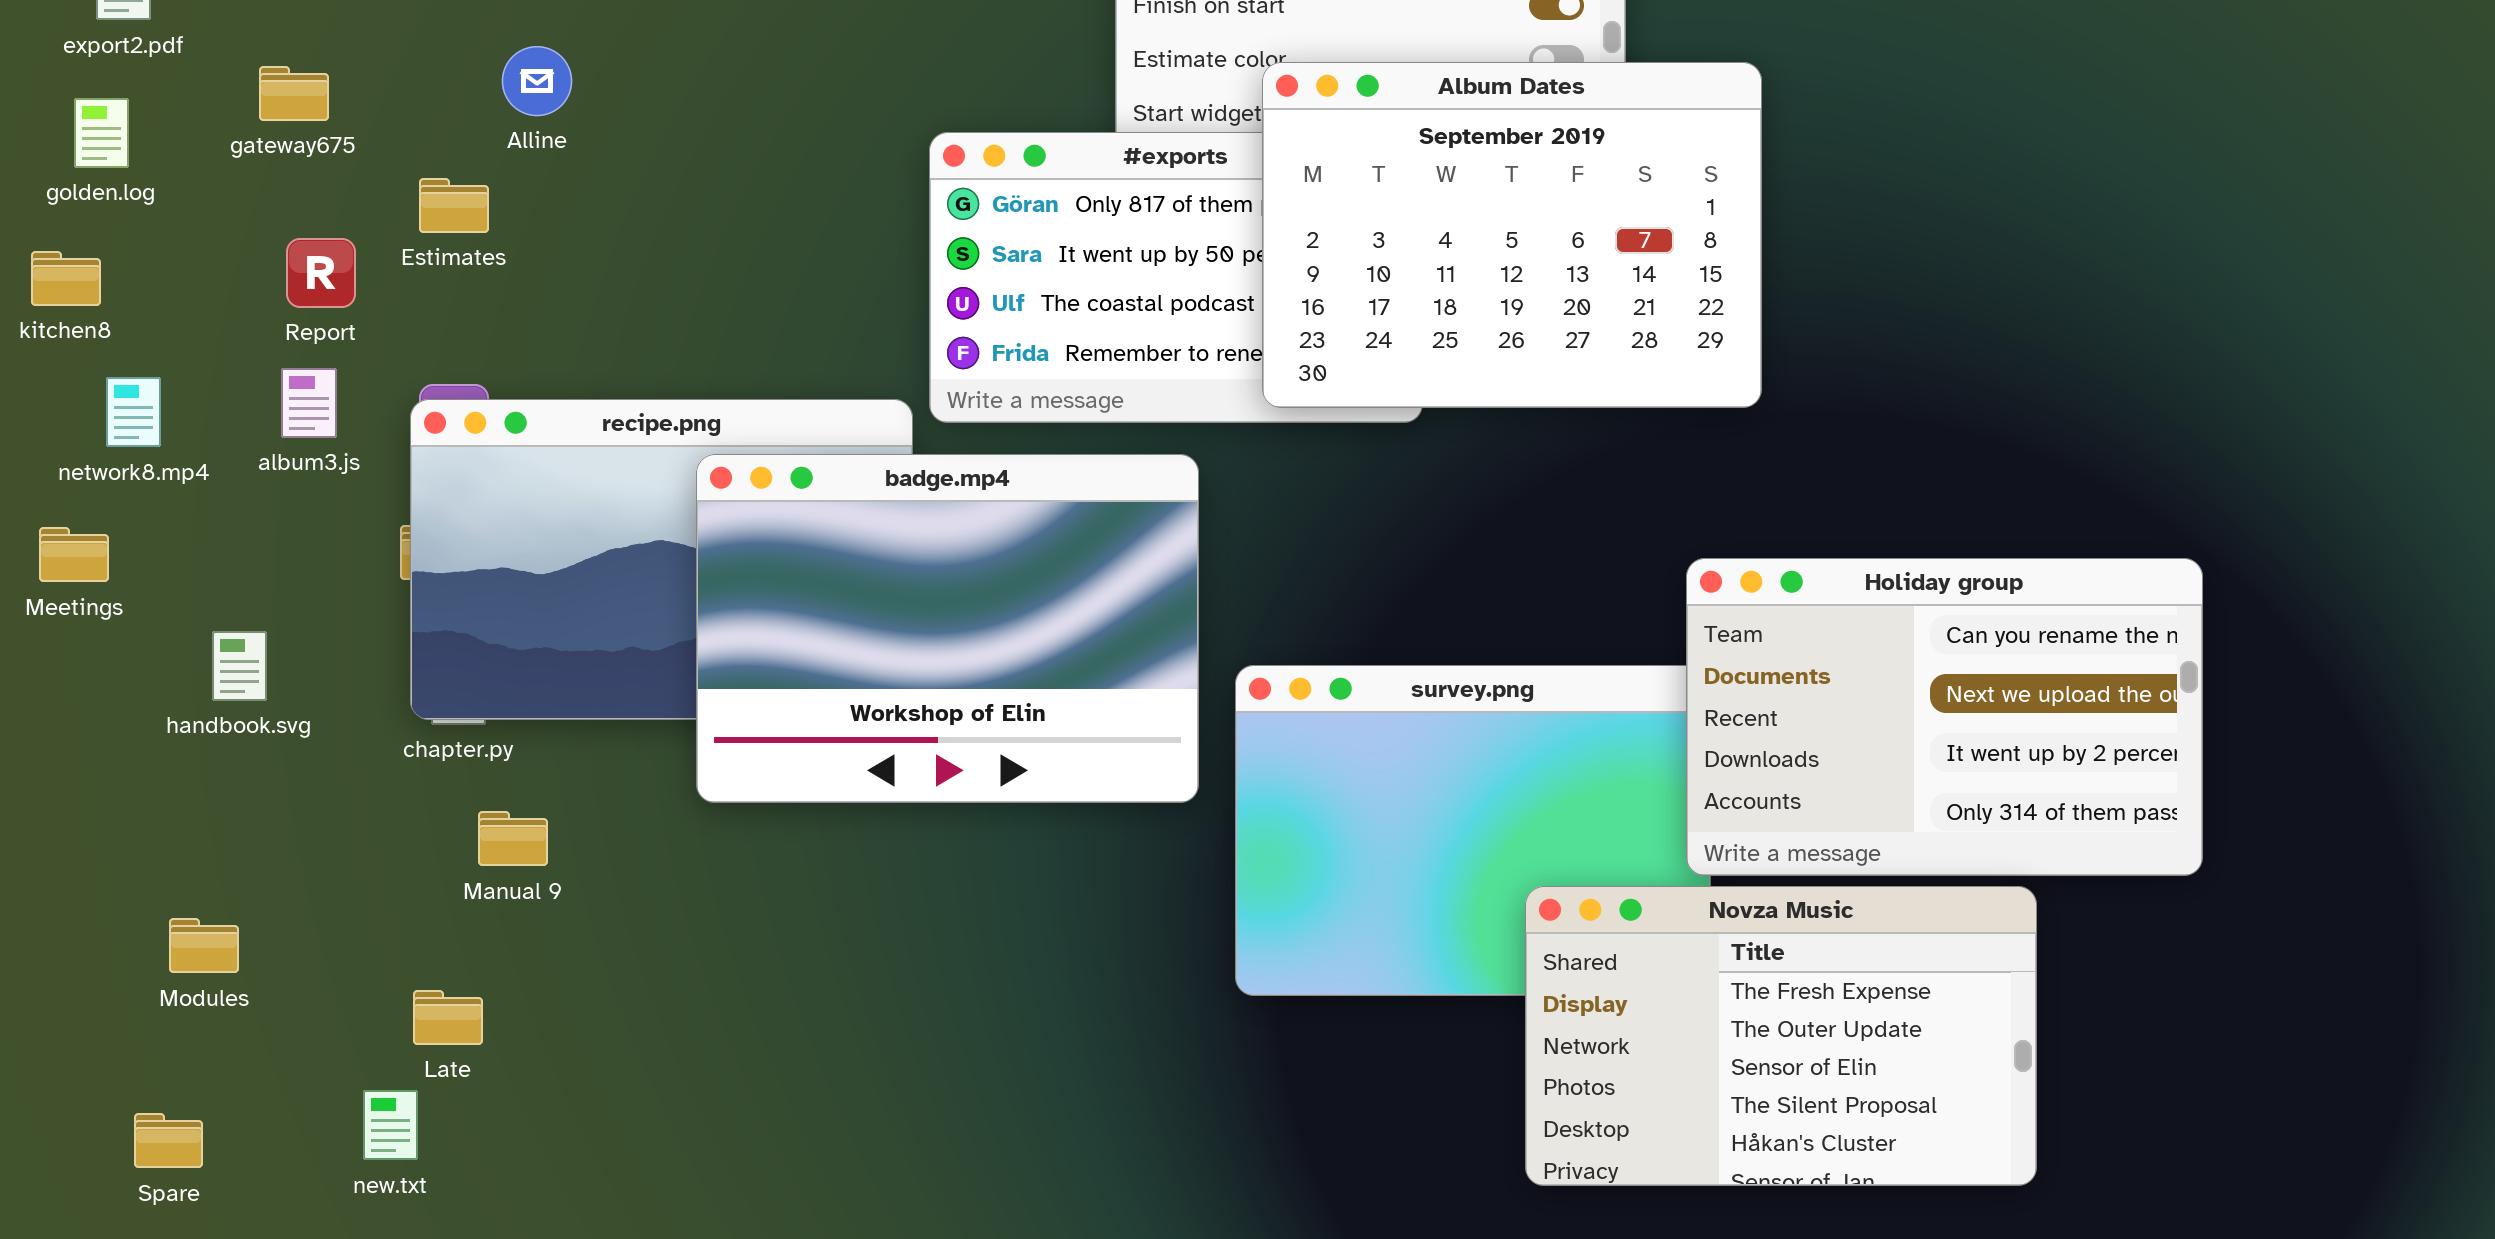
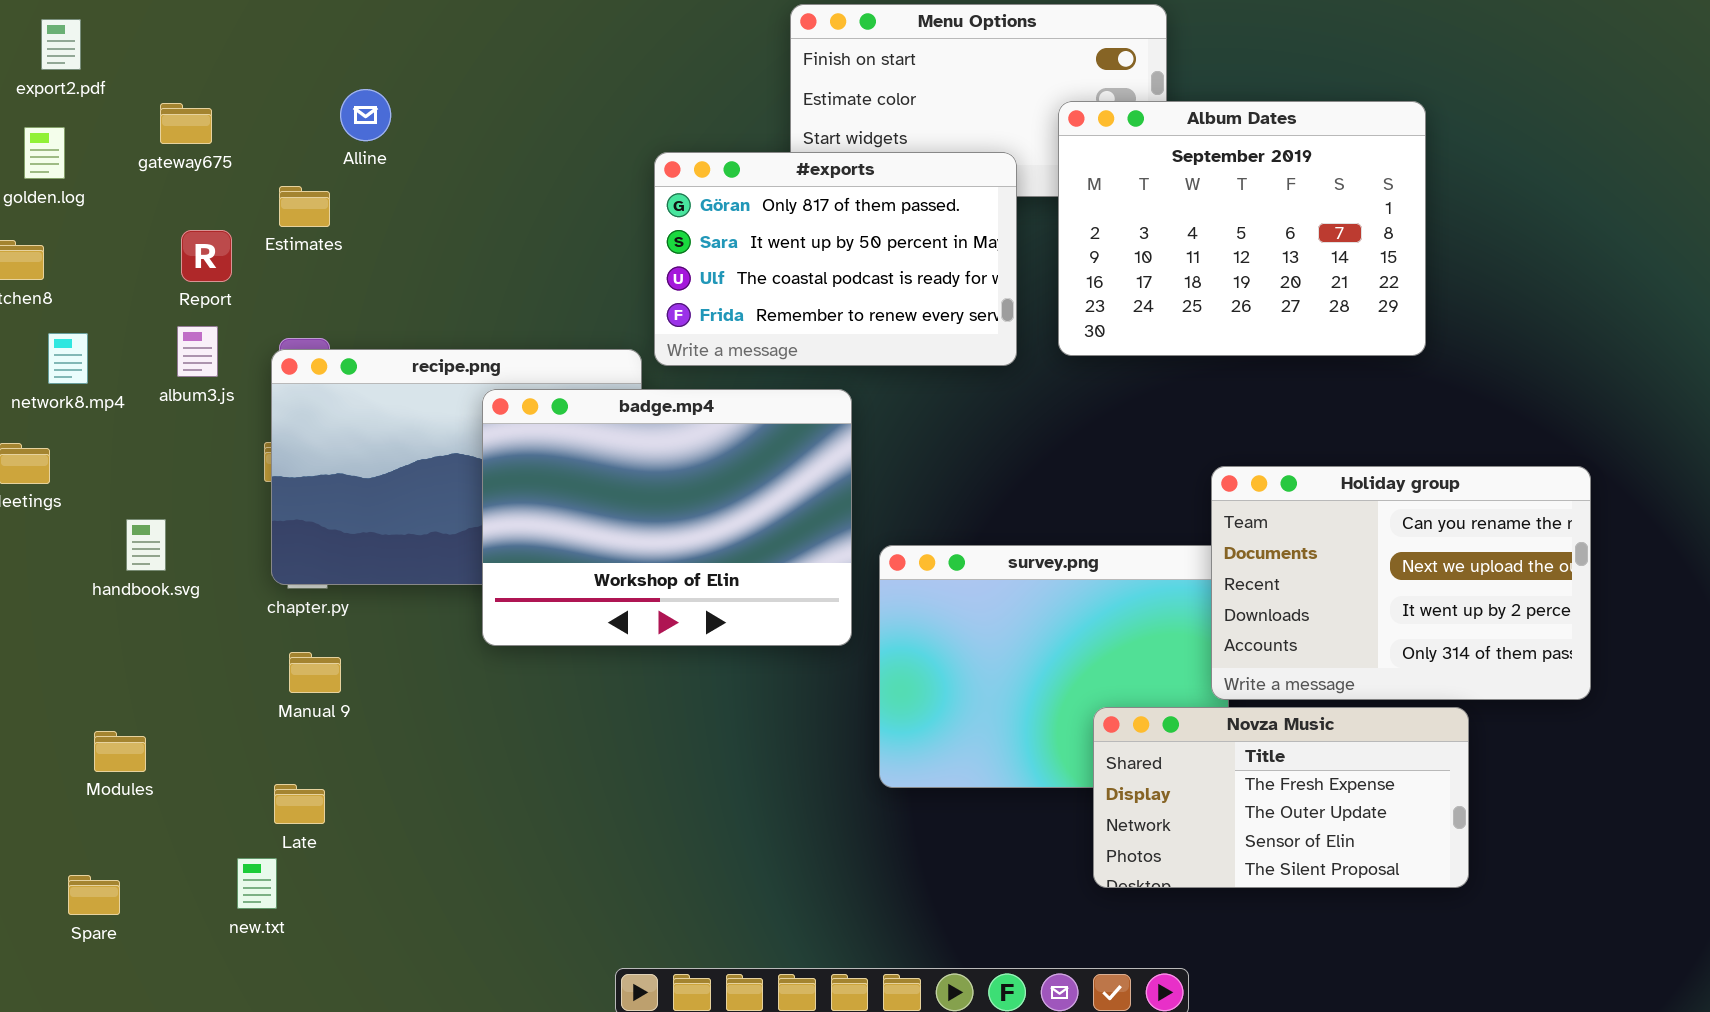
Album Dates: [1262,62,1762,408] -> [1058,101,1426,356], moved
Manual 9: [478,811,548,866] -> [289,652,341,693], moved
Novza Music: [1525,886,2037,1186] -> [1093,707,1469,888], resized

